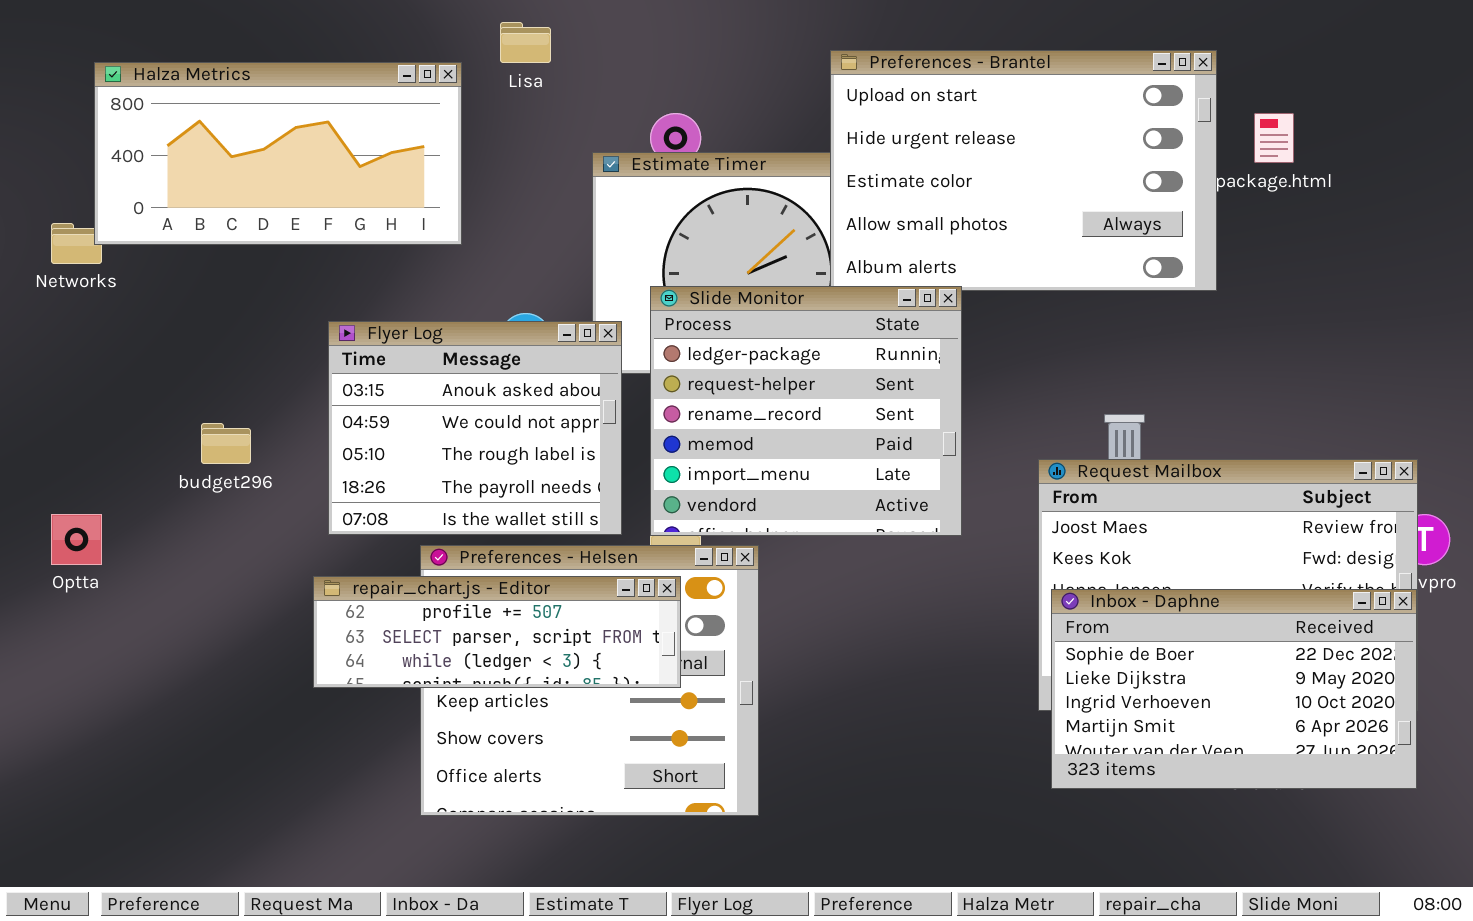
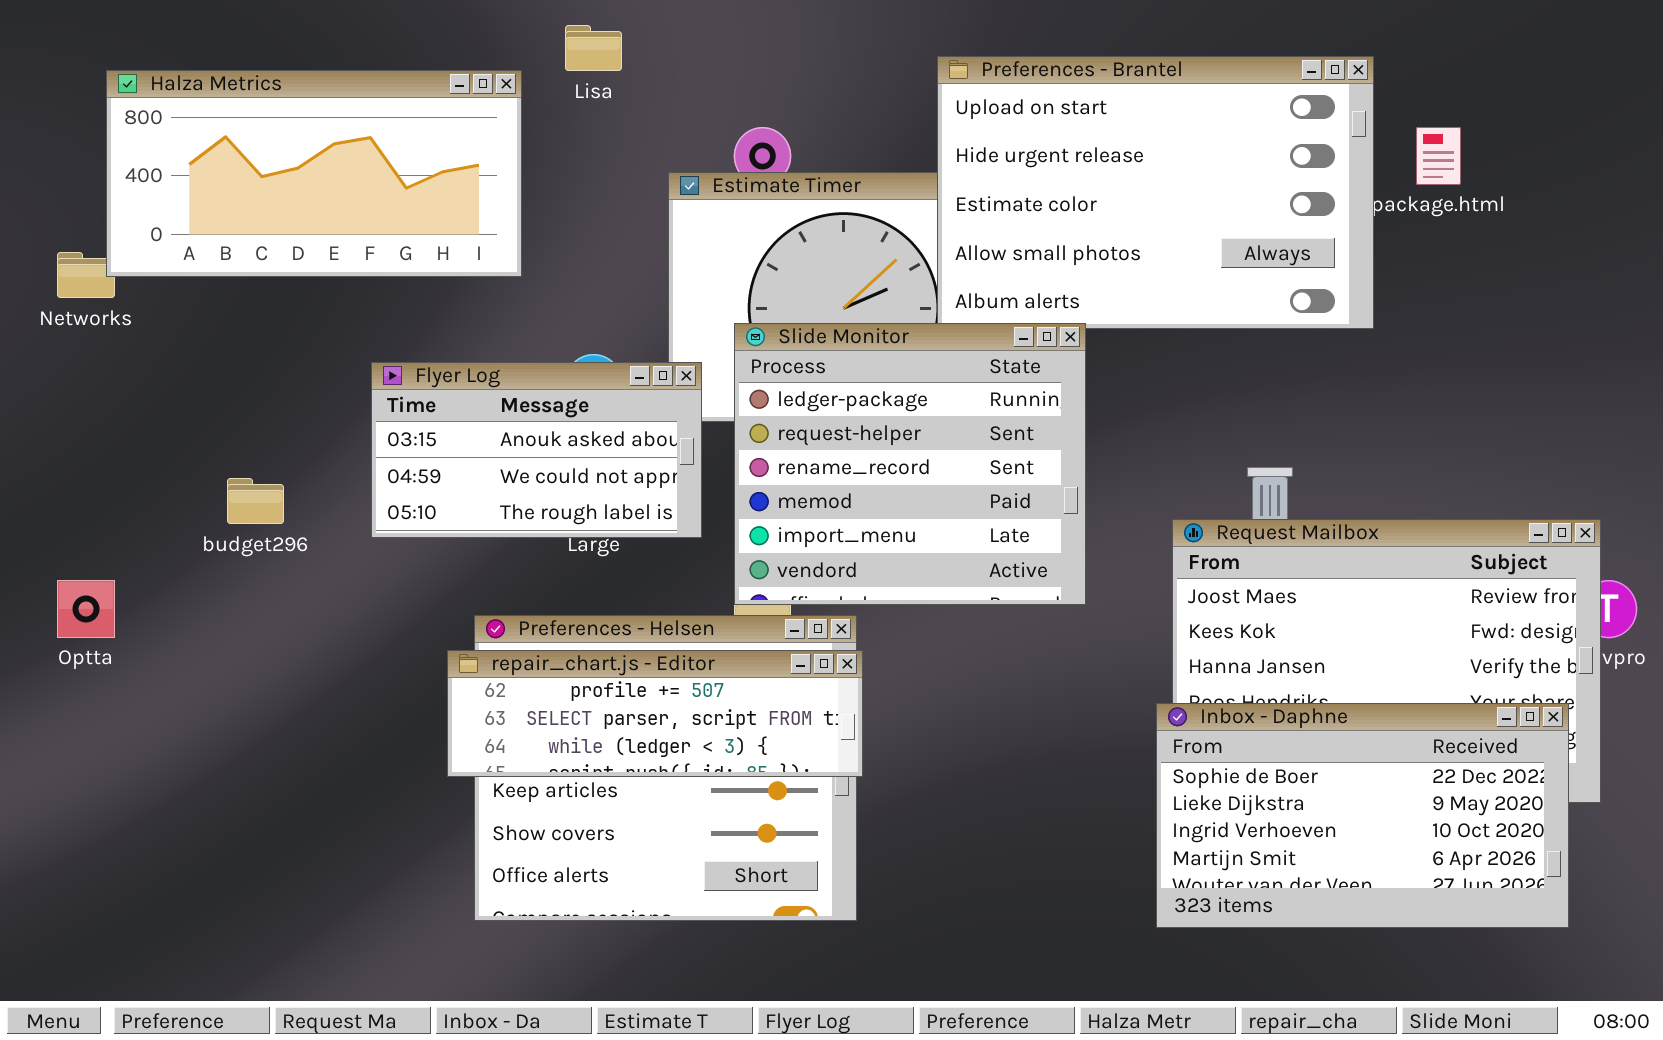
Flyer Log: [328,321,622,535] -> [371,362,702,538], resized
repair_chart.js - Editor: [313,576,681,688] -> [447,650,863,777], moved
Inbox - Daphne: [1051,589,1417,789] -> [1156,703,1569,928], moved

